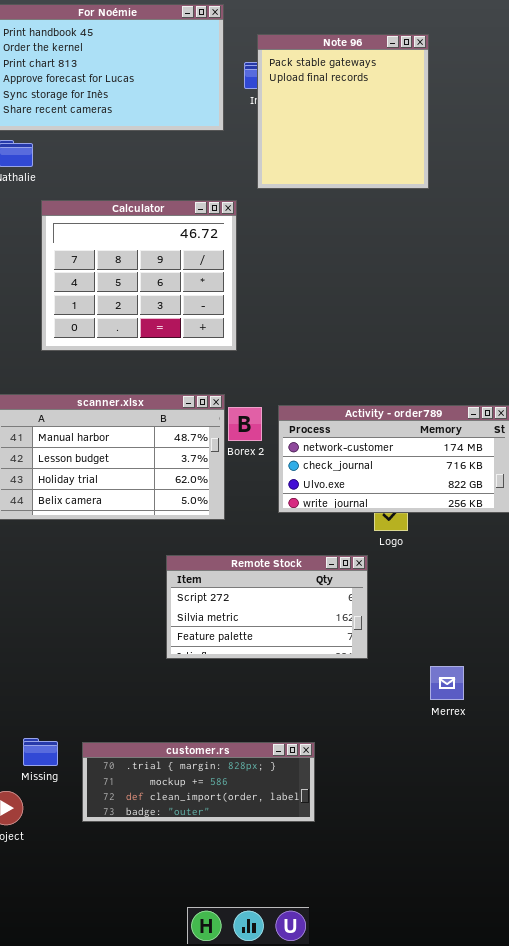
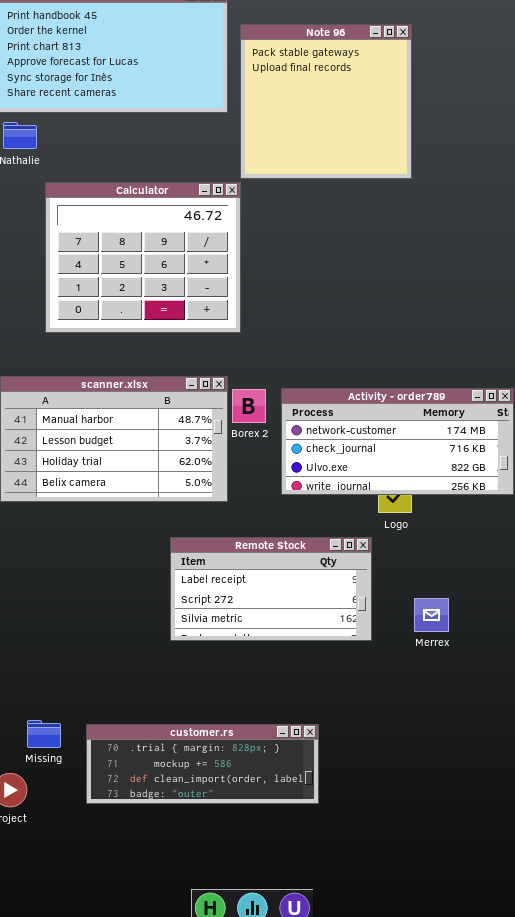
Note 96: [257,34,429,189] -> [240,24,412,179], moved
Remote Stock: [166,555,368,659] -> [170,537,372,641], scrolled up 1 row
Merrex: [430,666,464,700] -> [414,598,449,632], moved

